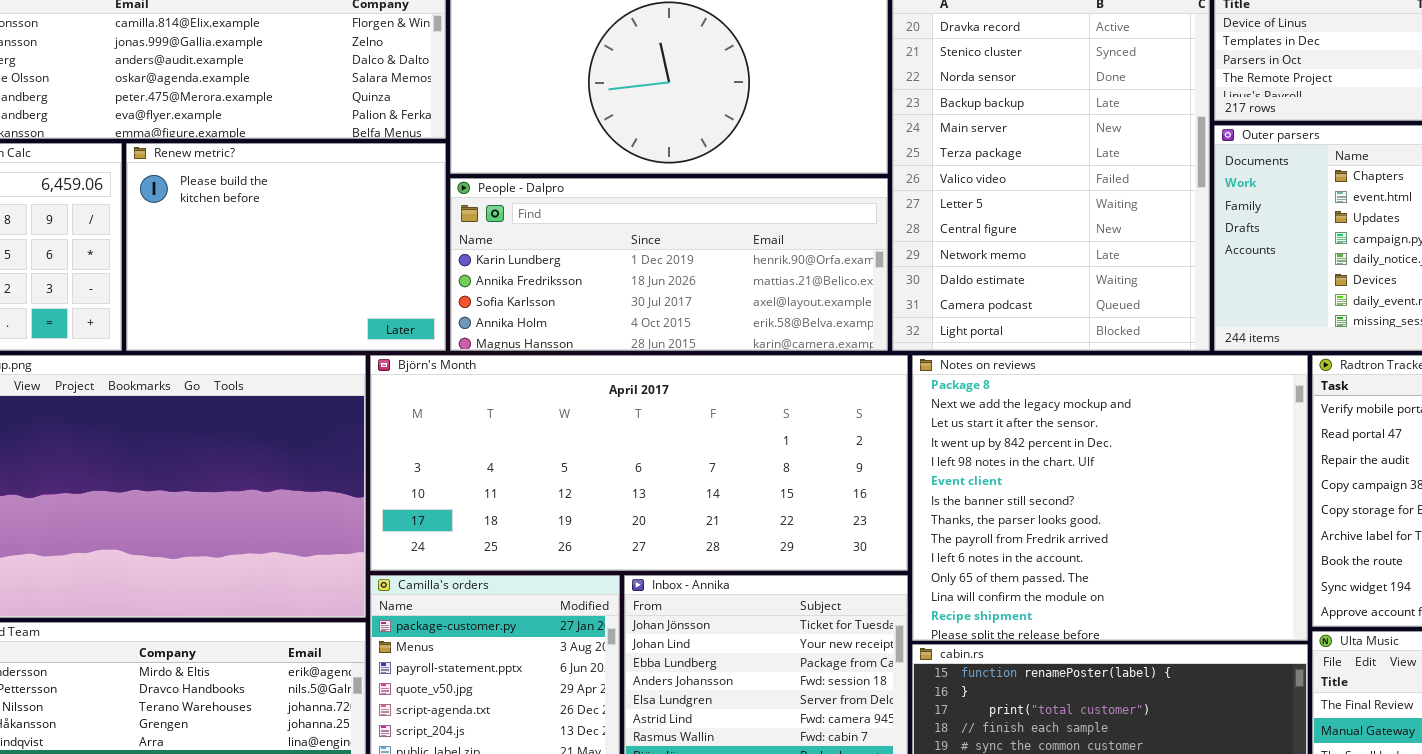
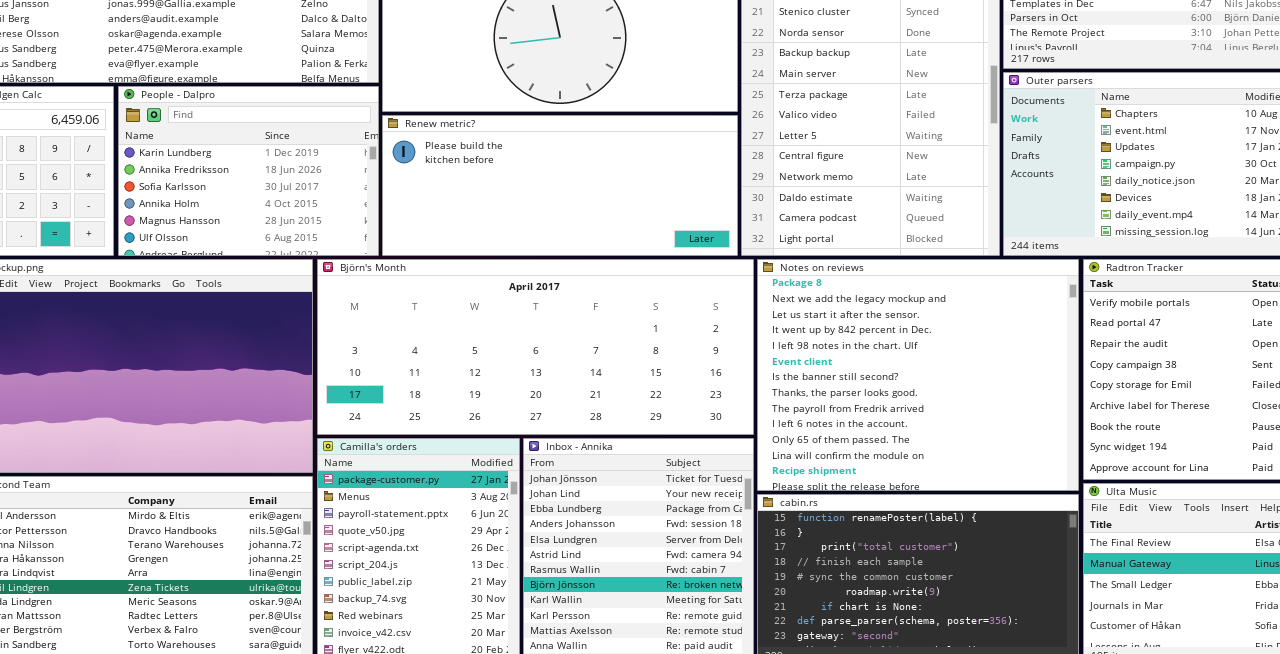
Renew metric?: [126,143,446,351] -> [382,115,738,256], moved, resized
People - Dalpro: [450,178,888,351] -> [118,86,379,256], moved, resized

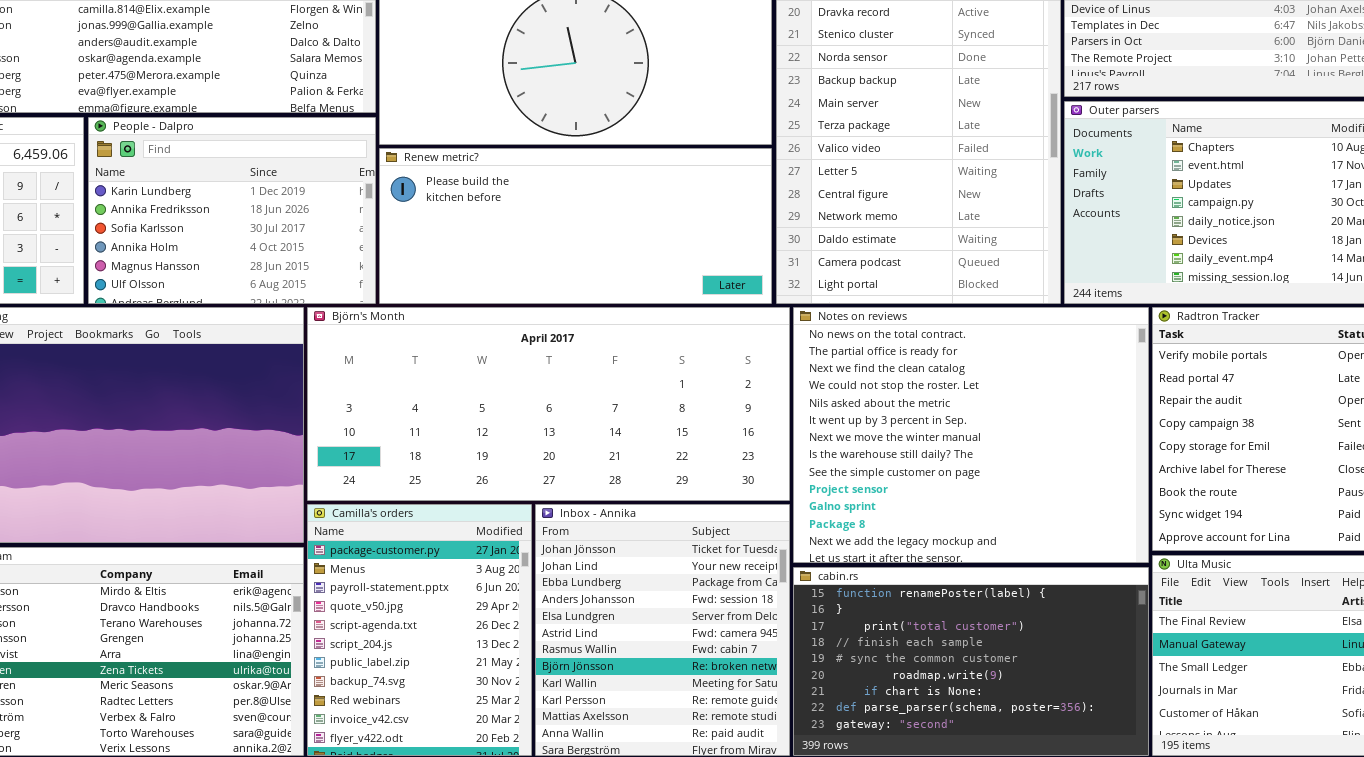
Notes on reviews: [757,259,1079,491] -> [793,307,1149,563], scrolled up 11 rows

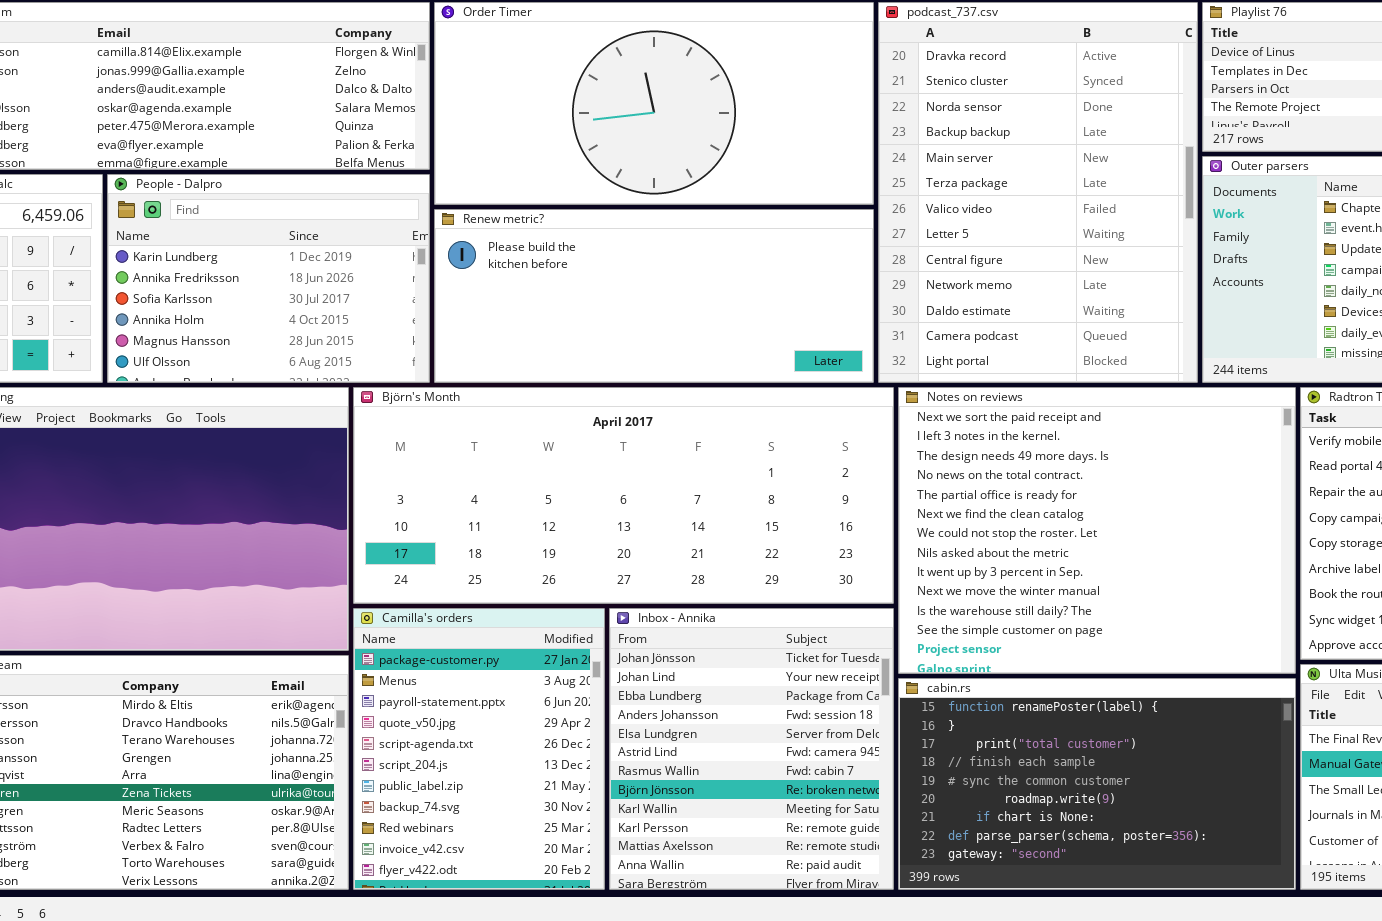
Notes on reviews: [793,307,1149,563] -> [898,387,1296,674], scrolled up 3 rows

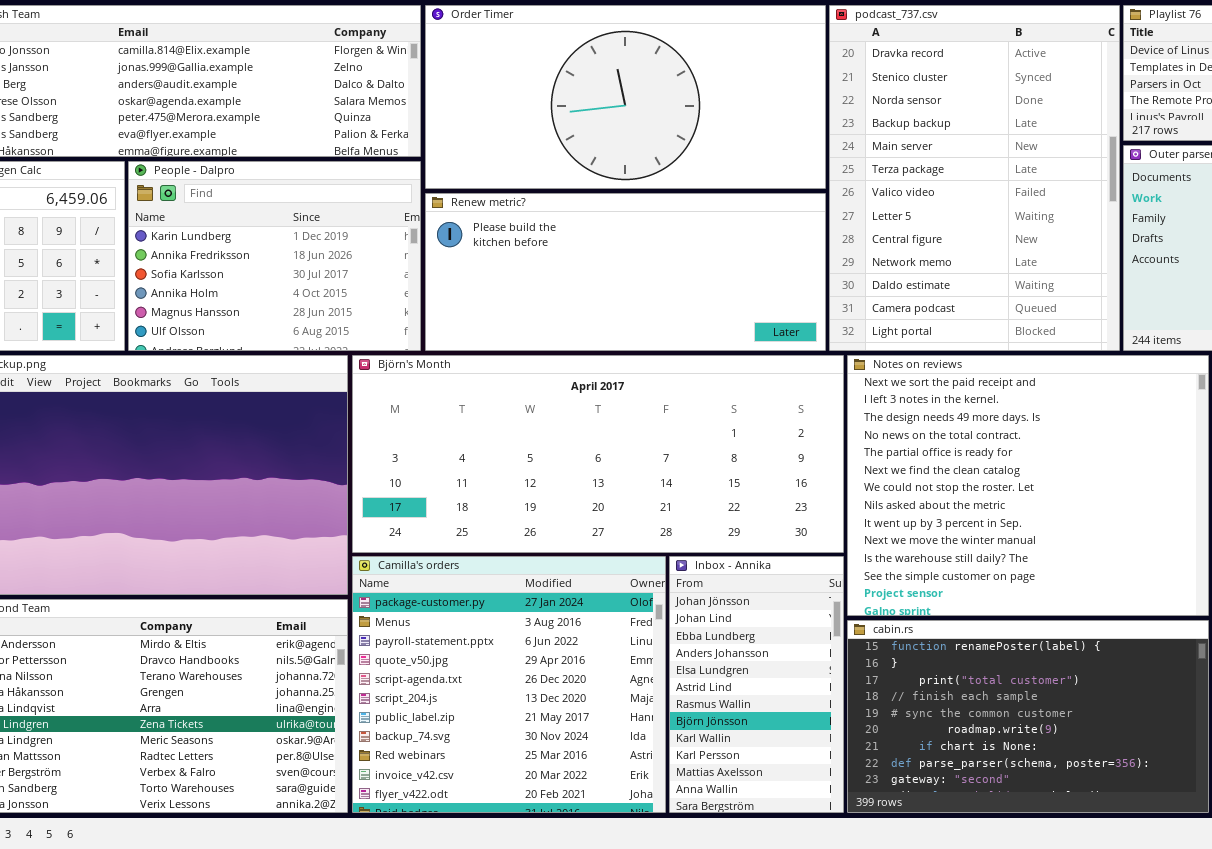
Camilla's orders: [353,608,605,890] -> [352,556,666,813], resized
Inbox - Annika: [609,608,894,890] -> [669,556,844,813], resized

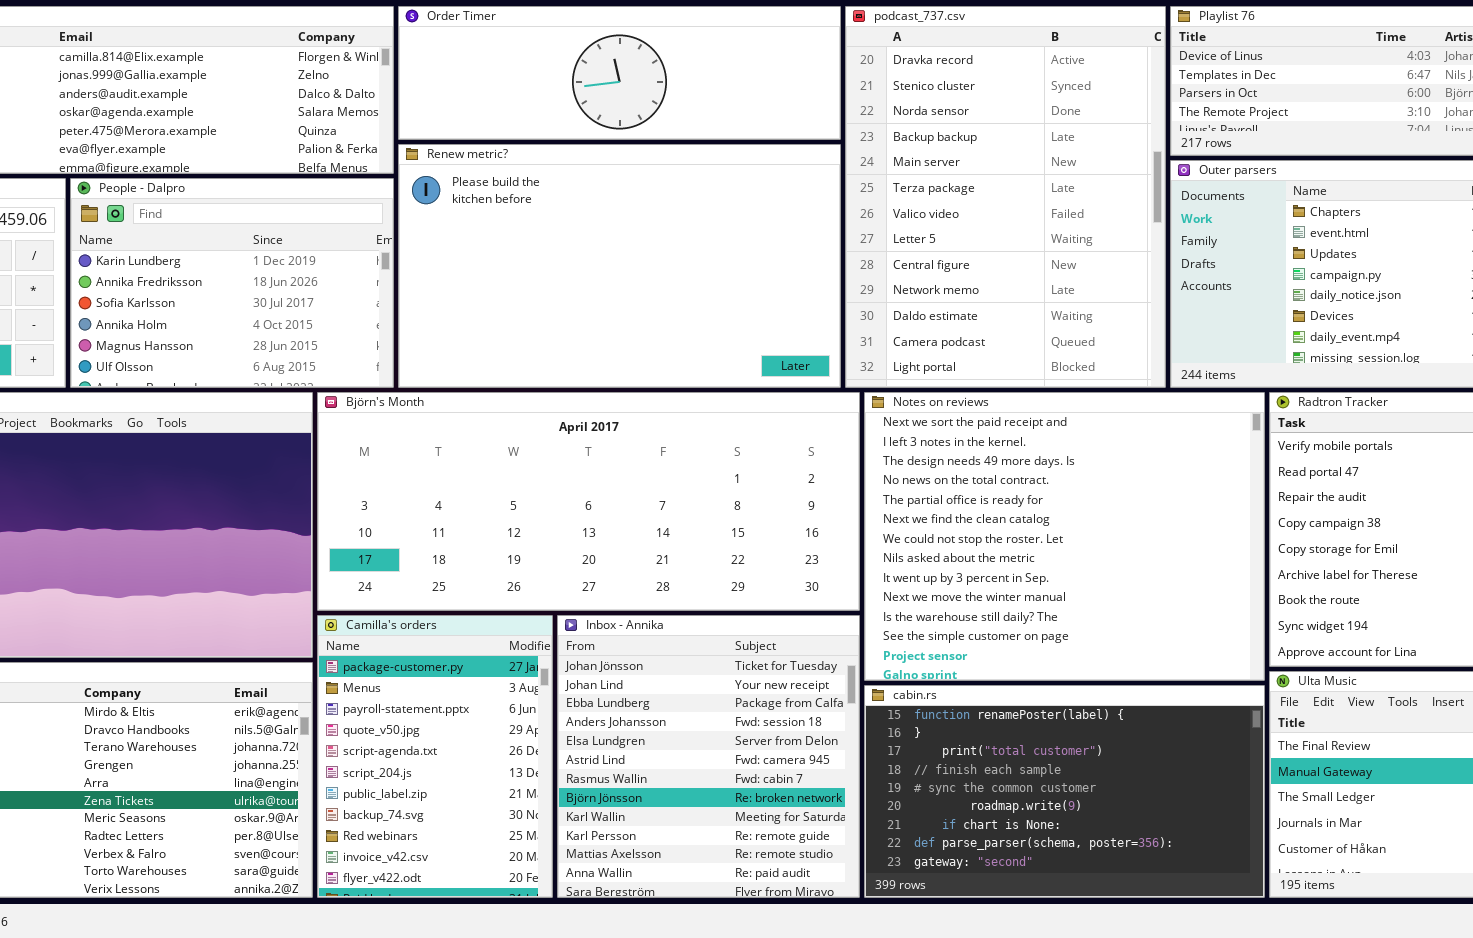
Order Timer: [425,5,826,189] -> [398,6,841,140], resized
Renew metric?: [425,193,826,351] -> [398,144,841,388], resized
Camilla's orders: [352,556,666,813] -> [317,615,553,898], resized
Inbox - Annika: [669,556,844,813] -> [557,615,860,898], resized

